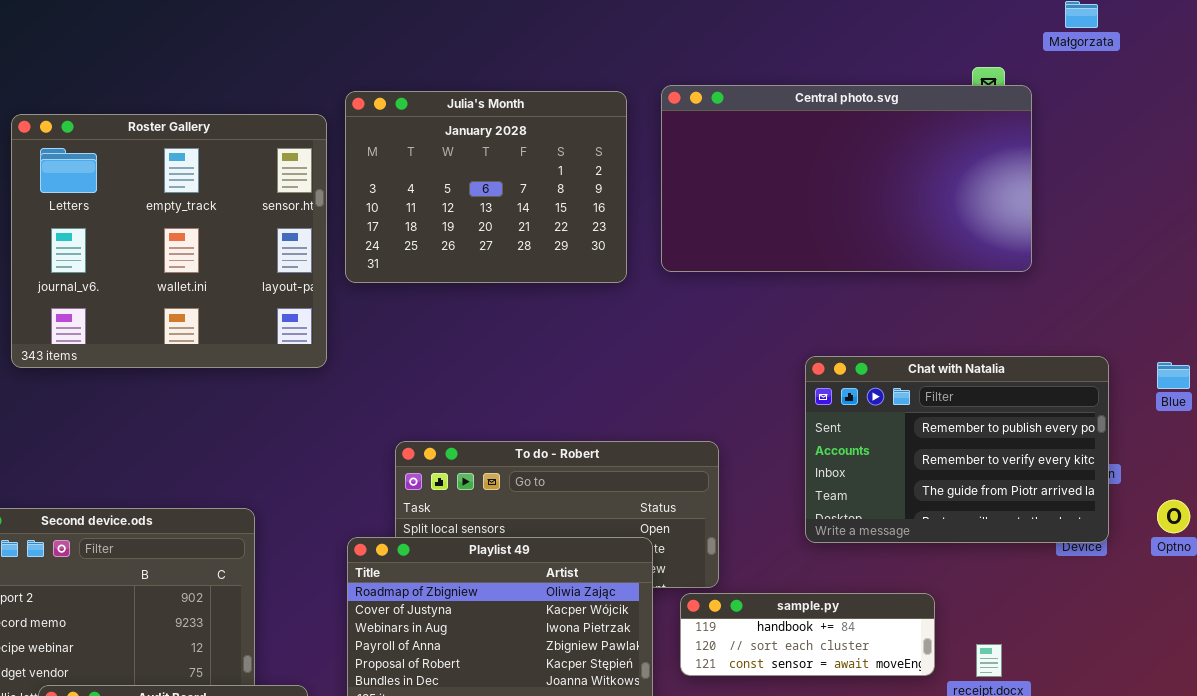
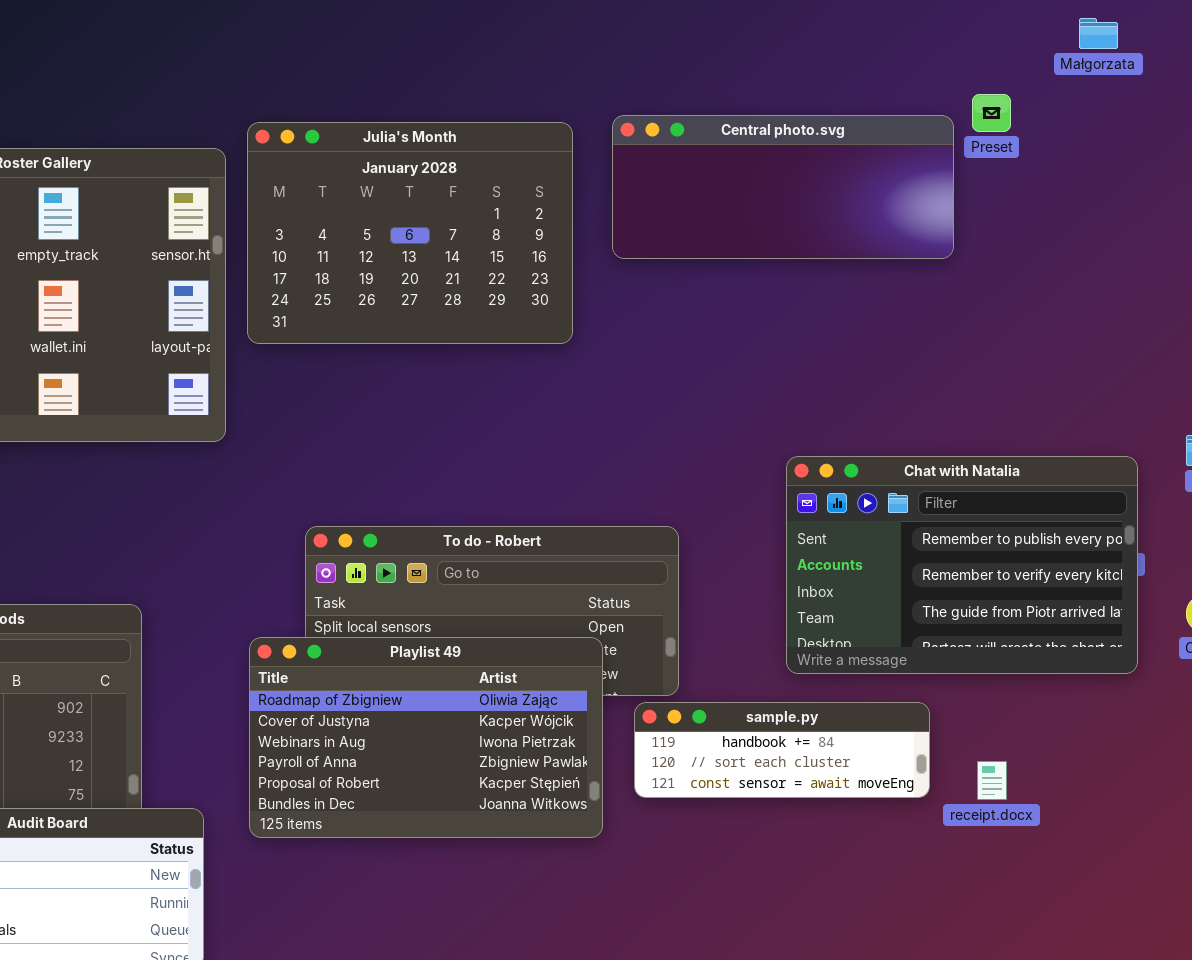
Central photo.svg: [661,85,1032,272] -> [612,115,954,259], resized
Chat with Natalia: [805,356,1109,543] -> [786,456,1138,674], moved

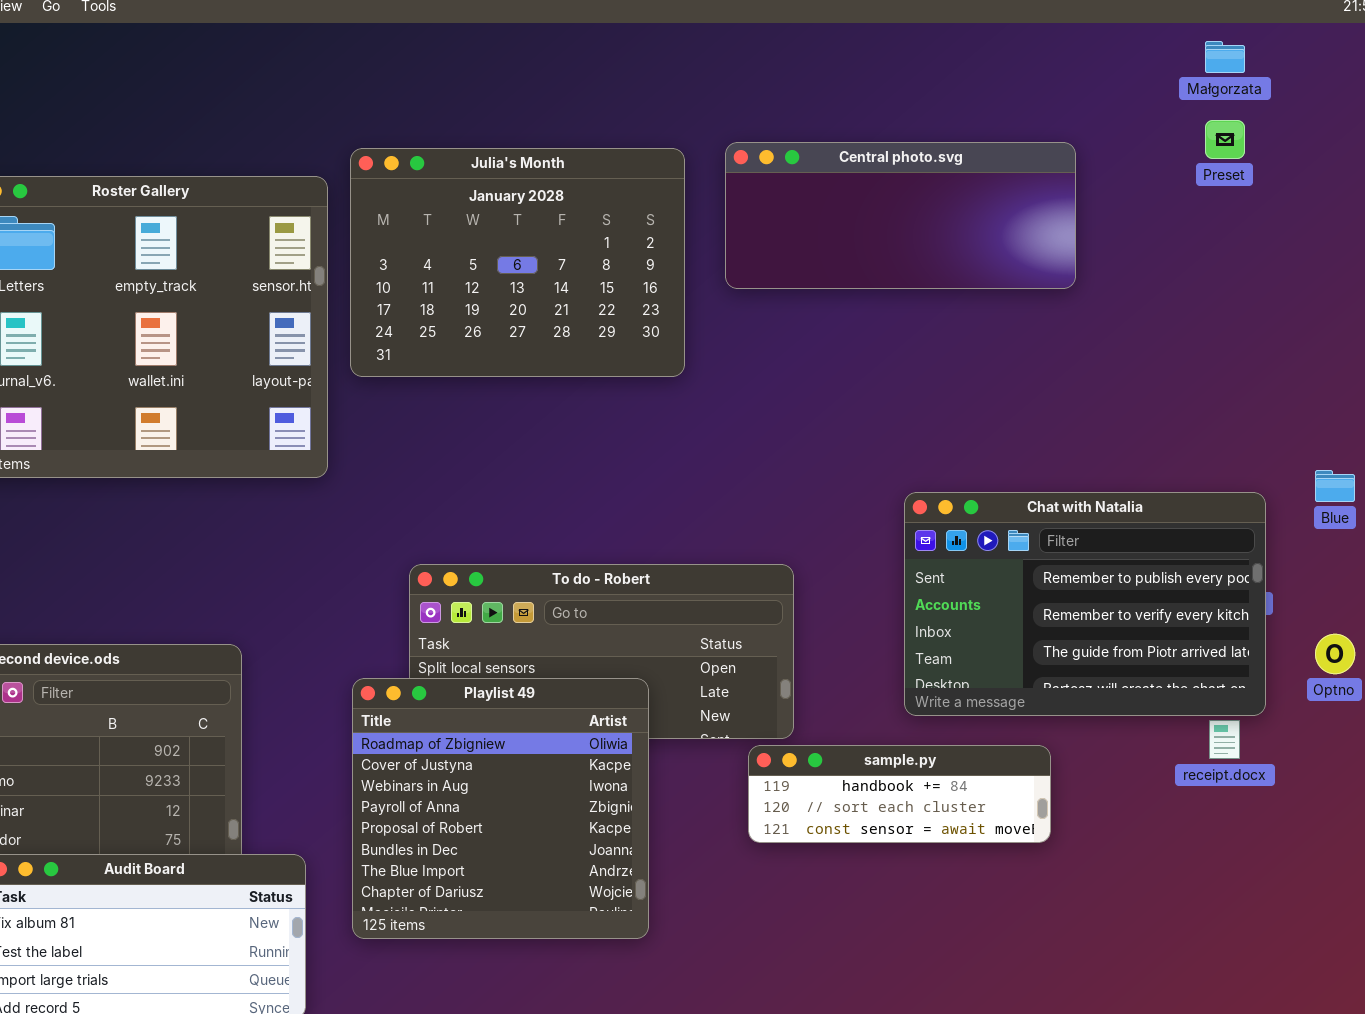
Preset: [972,94,1011,132] -> [1205,120,1245,159], moved
Playlist 49: [249,637,603,838] -> [352,678,649,939], resized
receipt.docx: [977,761,1007,800] -> [1209,720,1240,759], moved

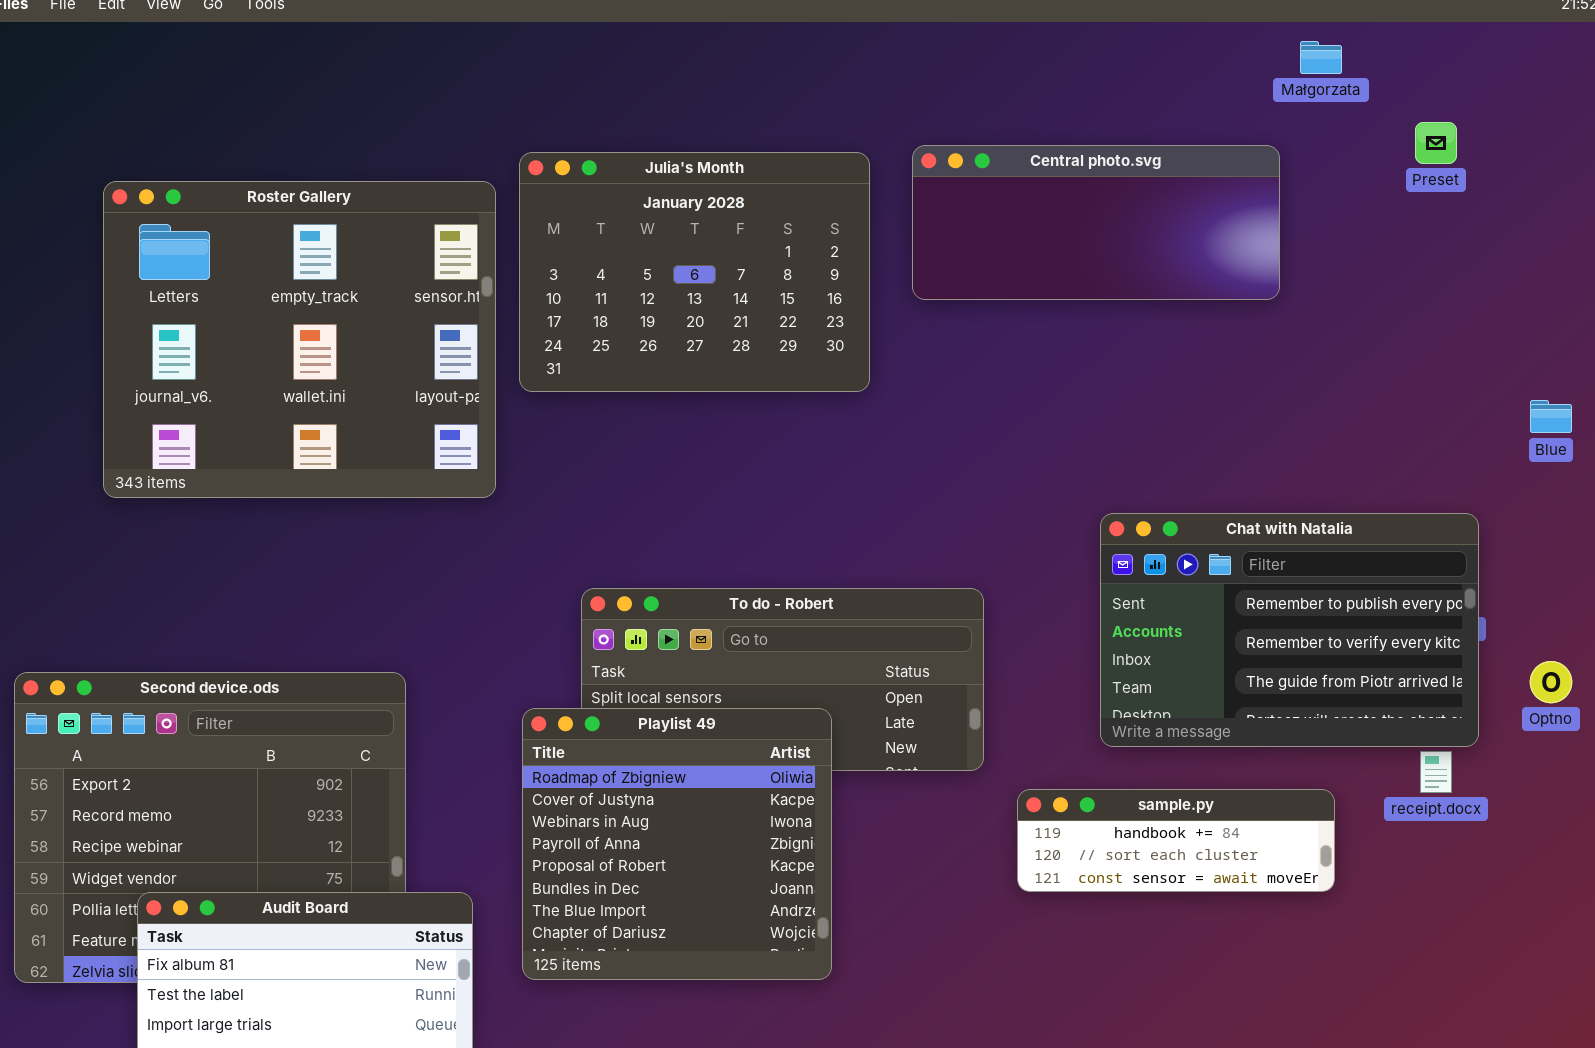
Małgorzata: [1205,41,1245,73] -> [1300,41,1342,74], moved
Blue: [1315,470,1355,502] -> [1530,400,1572,433], moved
sample.py: [748,745,1051,843] -> [1017,789,1335,892], moved

